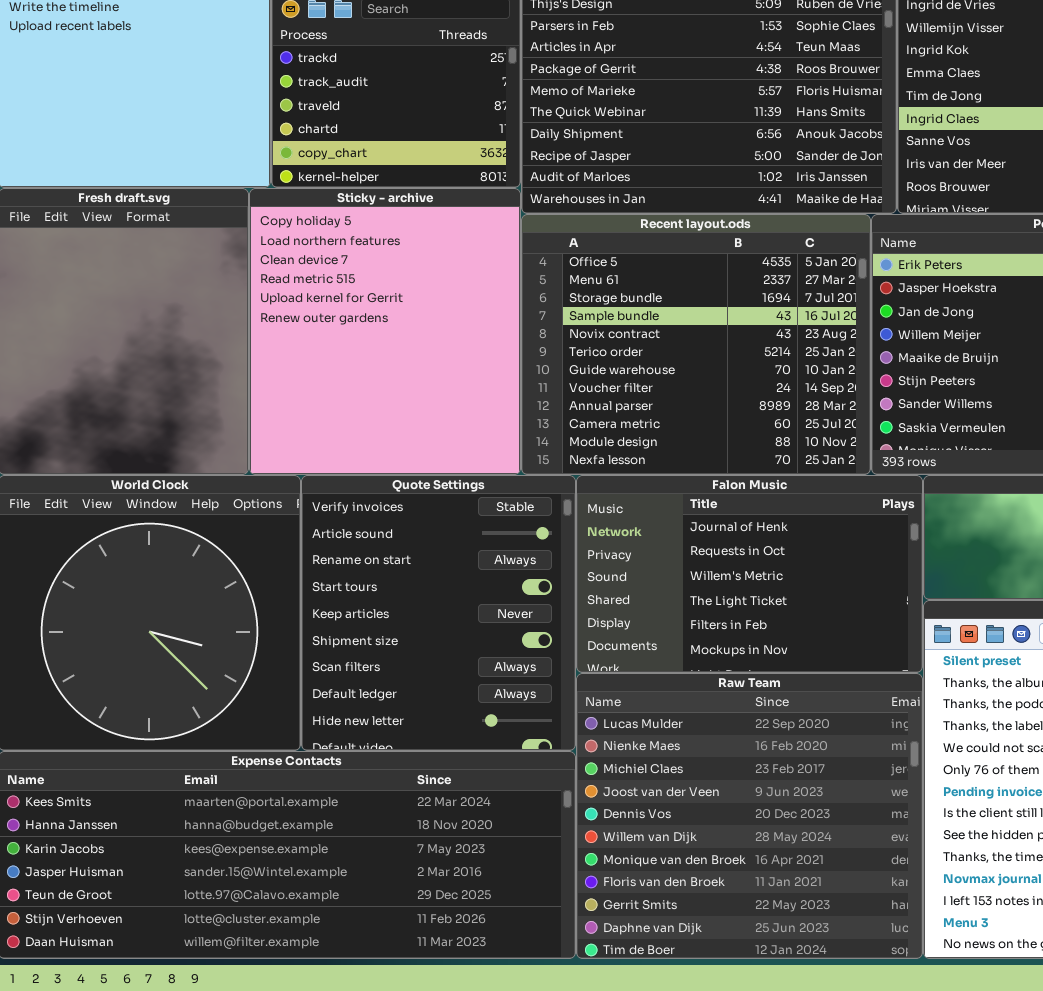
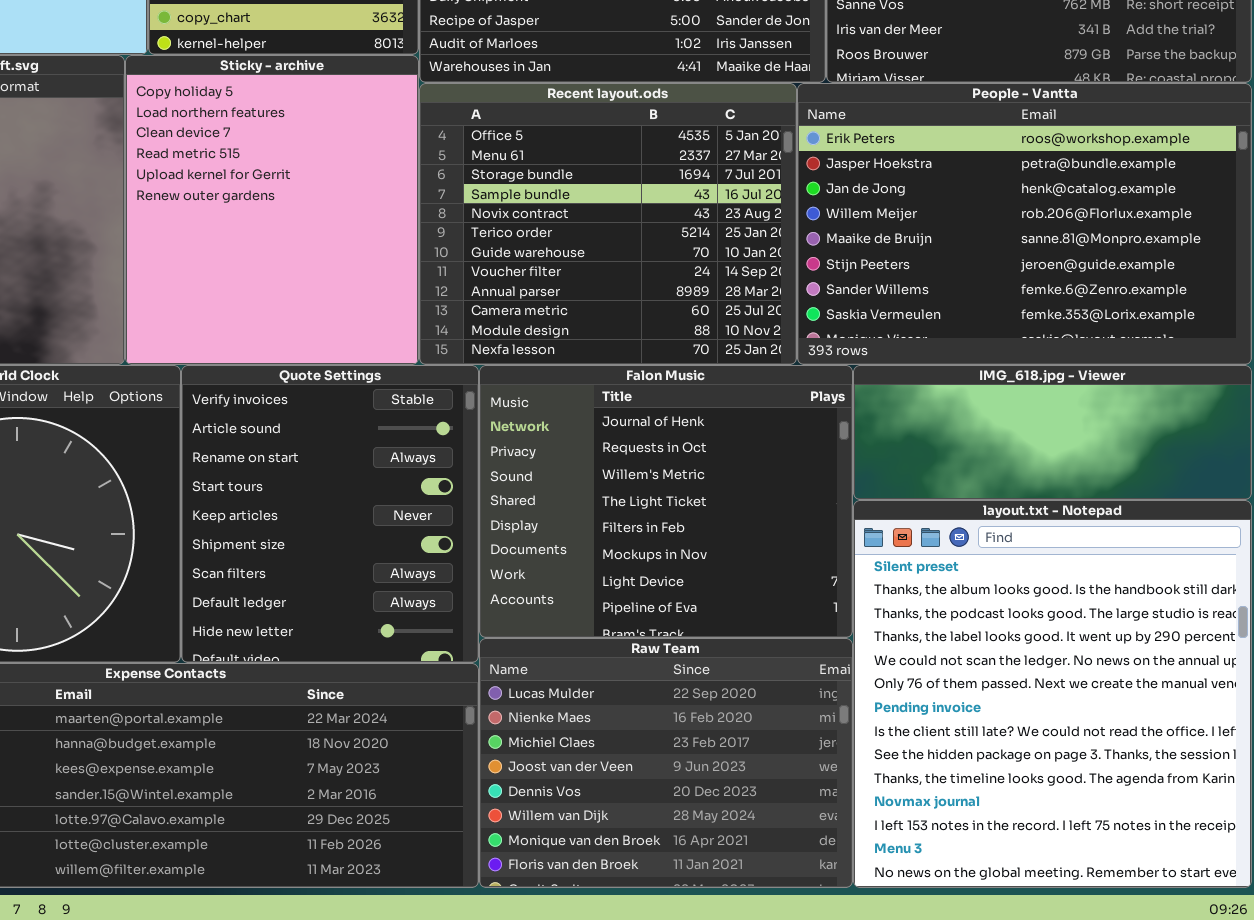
Falon Music: [576,475,923,673] -> [479,365,853,638], resized
Raw Team: [576,673,923,959] -> [479,638,853,888], resized

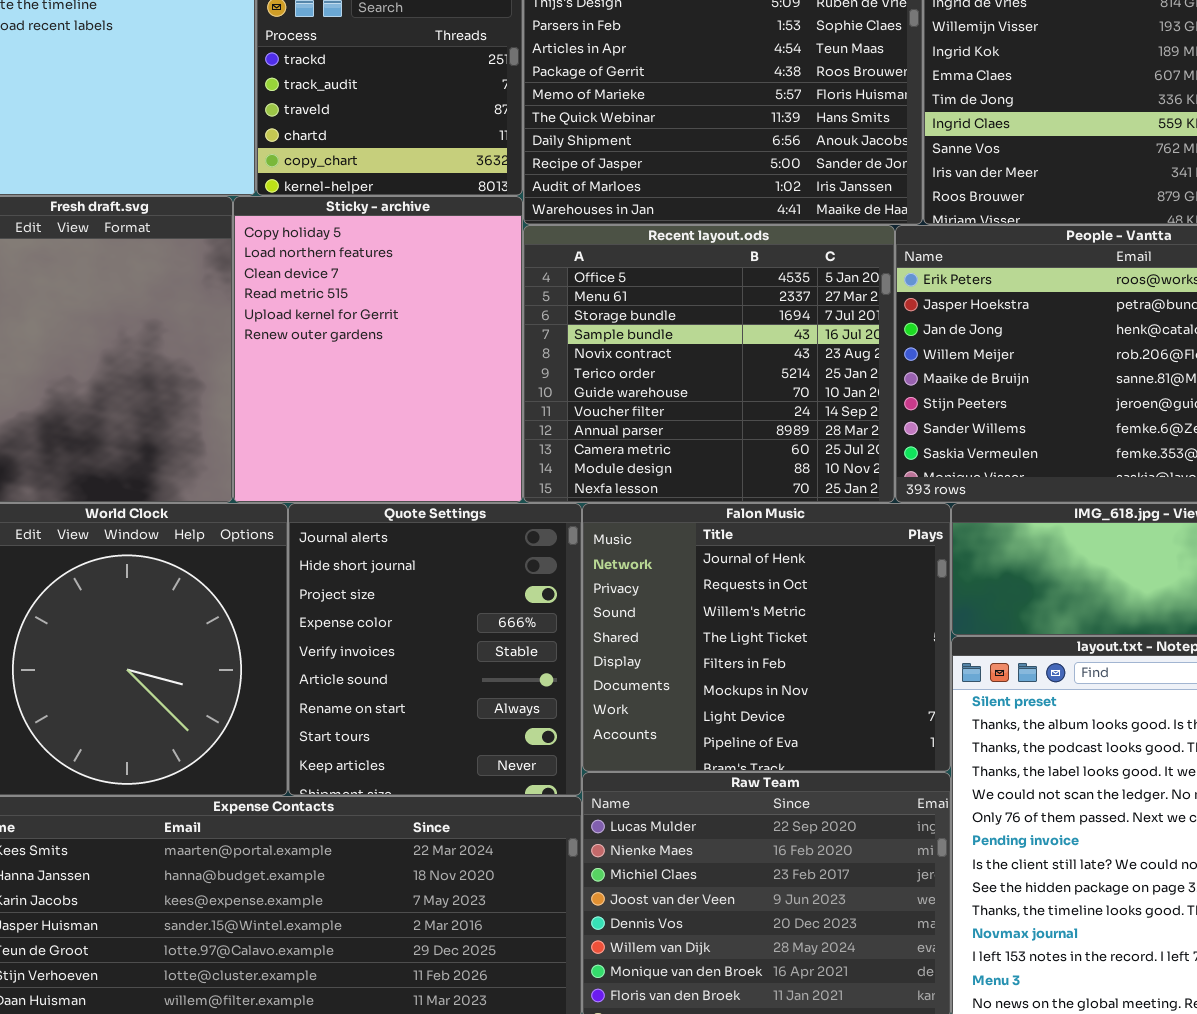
Quote Settings: [181,365,479,663] -> [288,503,582,796], scrolled up 4 rows

